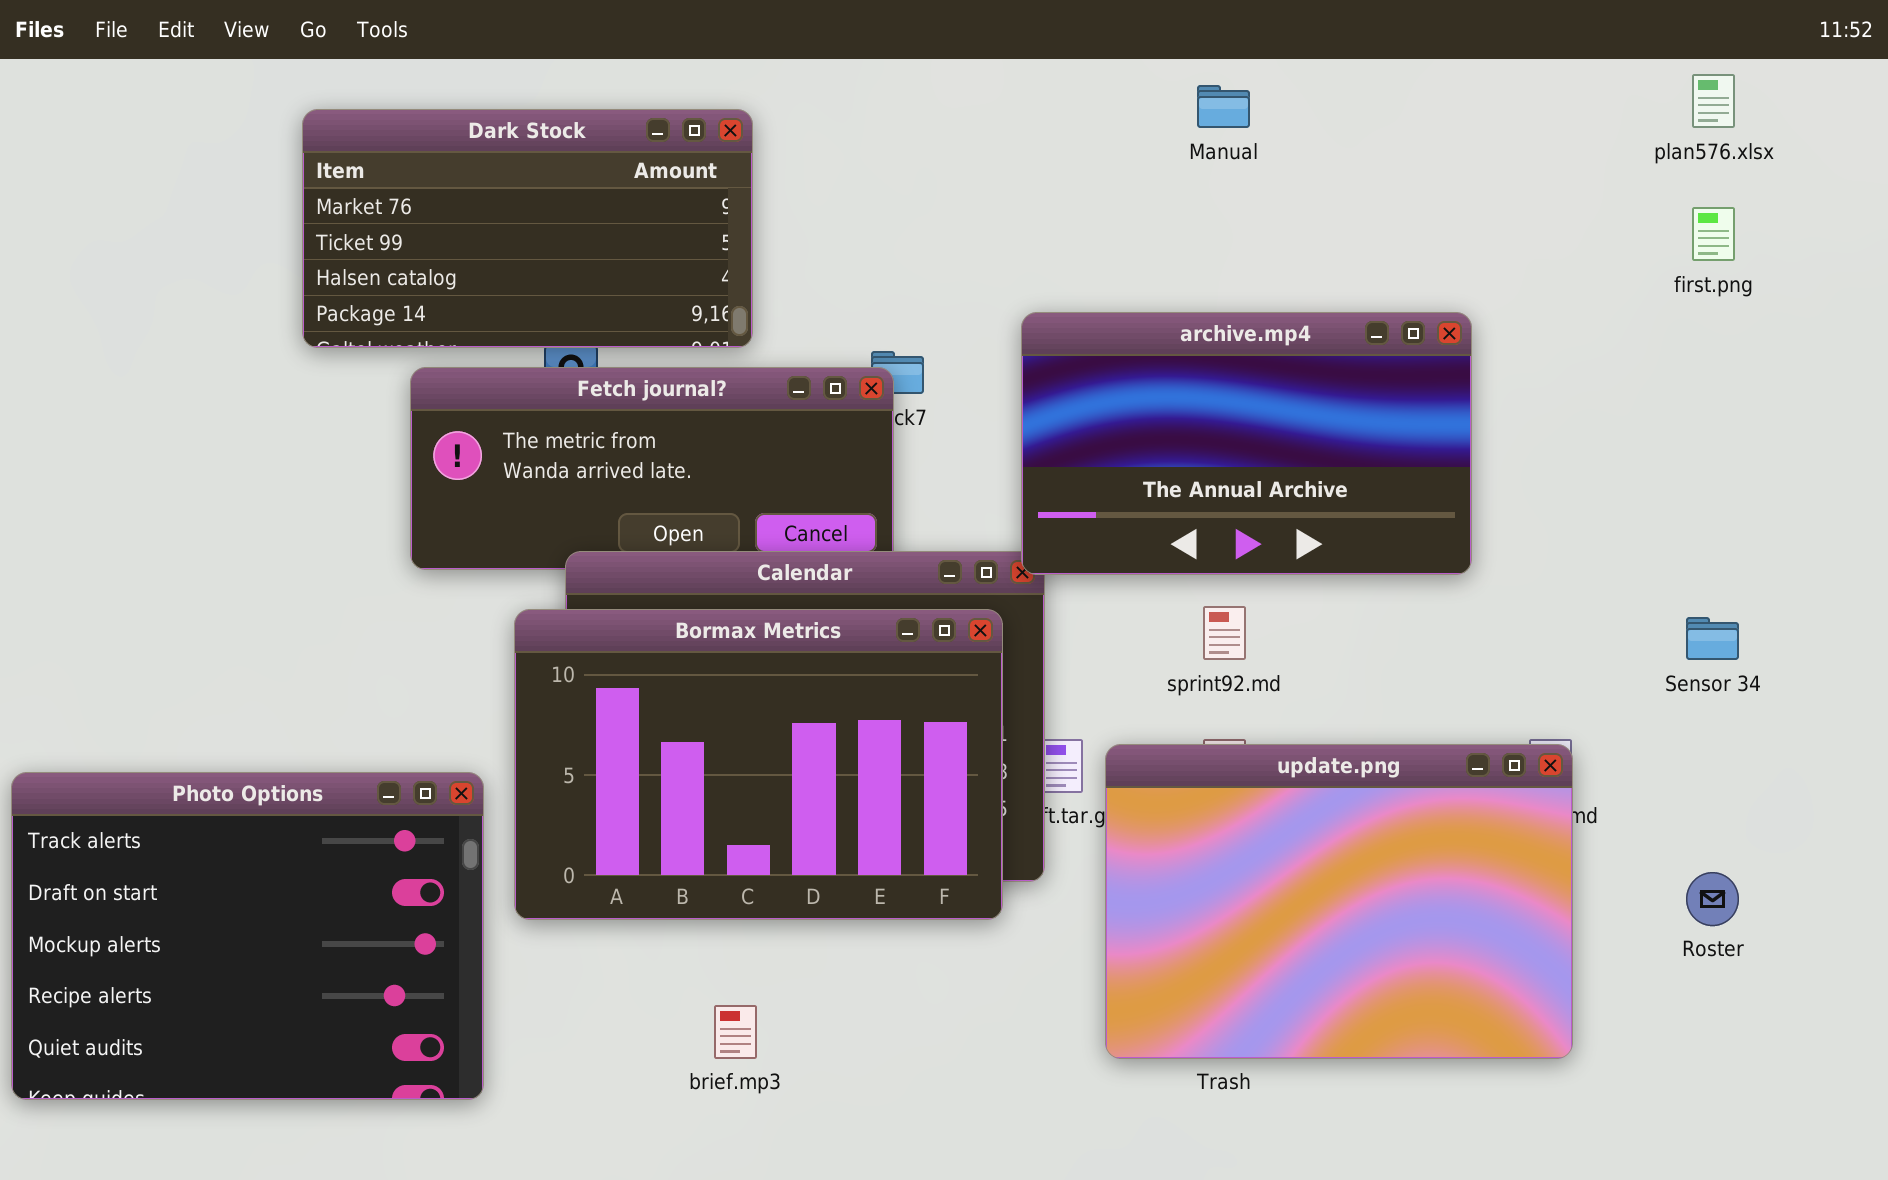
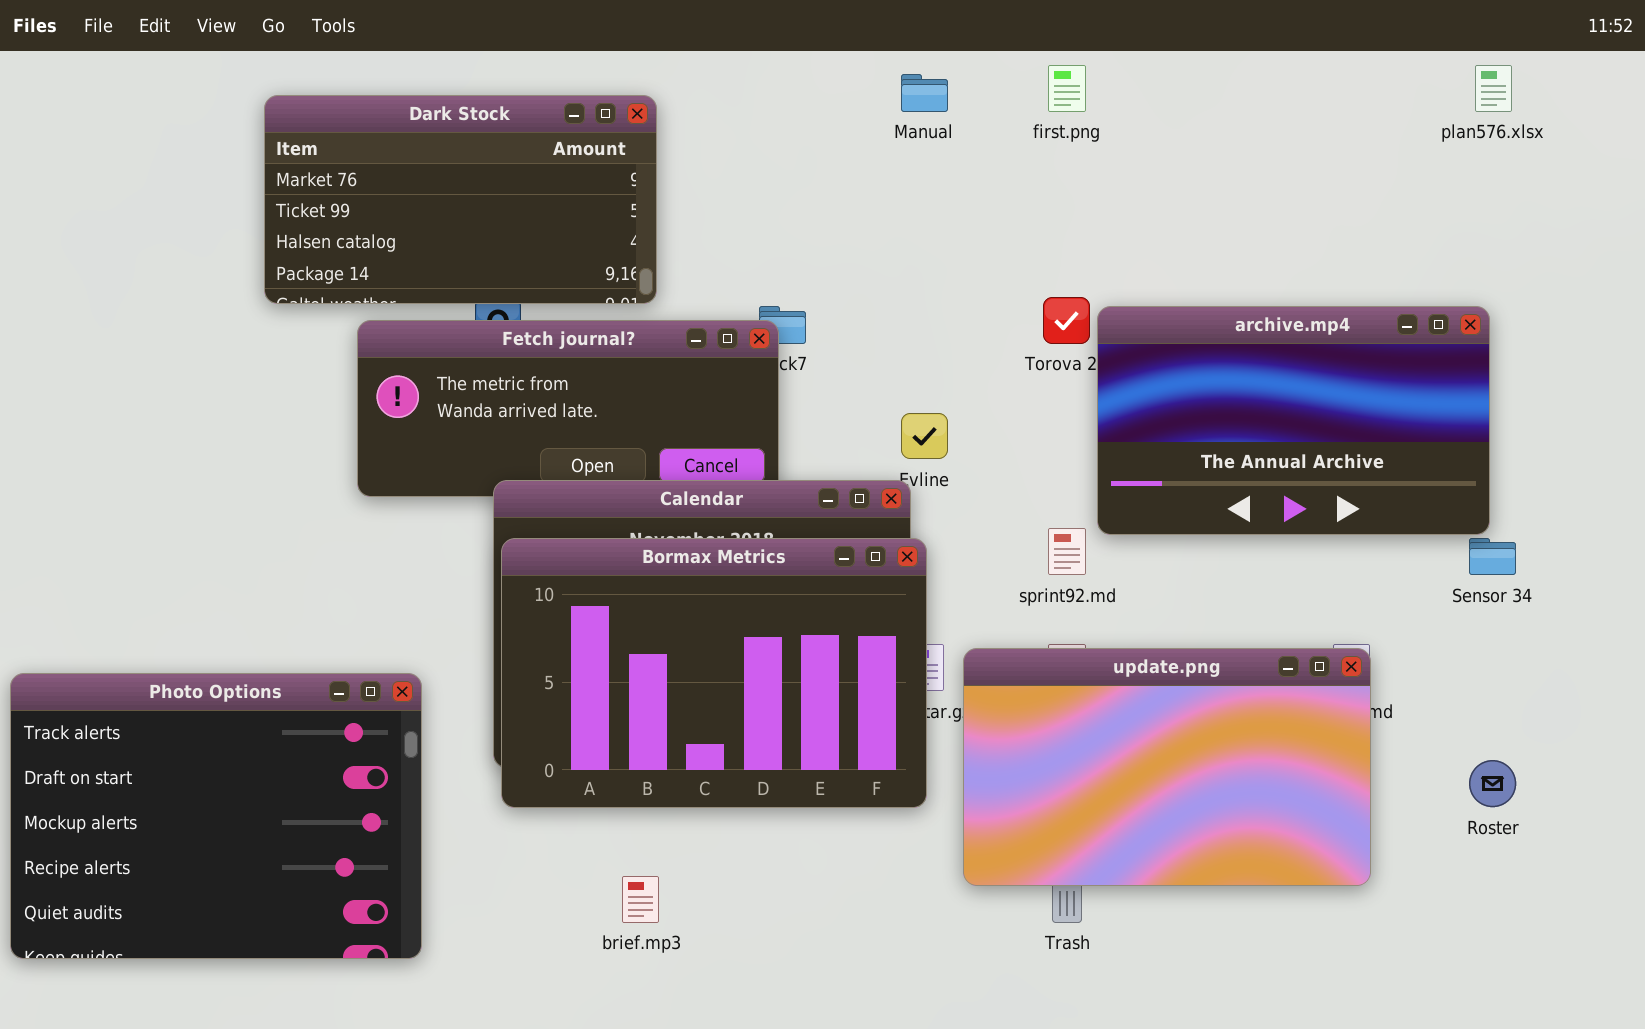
Manual: [1197,85,1250,128] -> [901,74,948,112], moved
first.png: [1692,207,1735,261] -> [1048,65,1086,112], moved
archive.mp4: [1021,312,1472,575] -> [1097,306,1490,535], moved
Bormax Metrics: [514,609,1003,920] -> [501,538,927,808], moved
update.png: [1105,744,1573,1059] -> [963,648,1371,886], resized

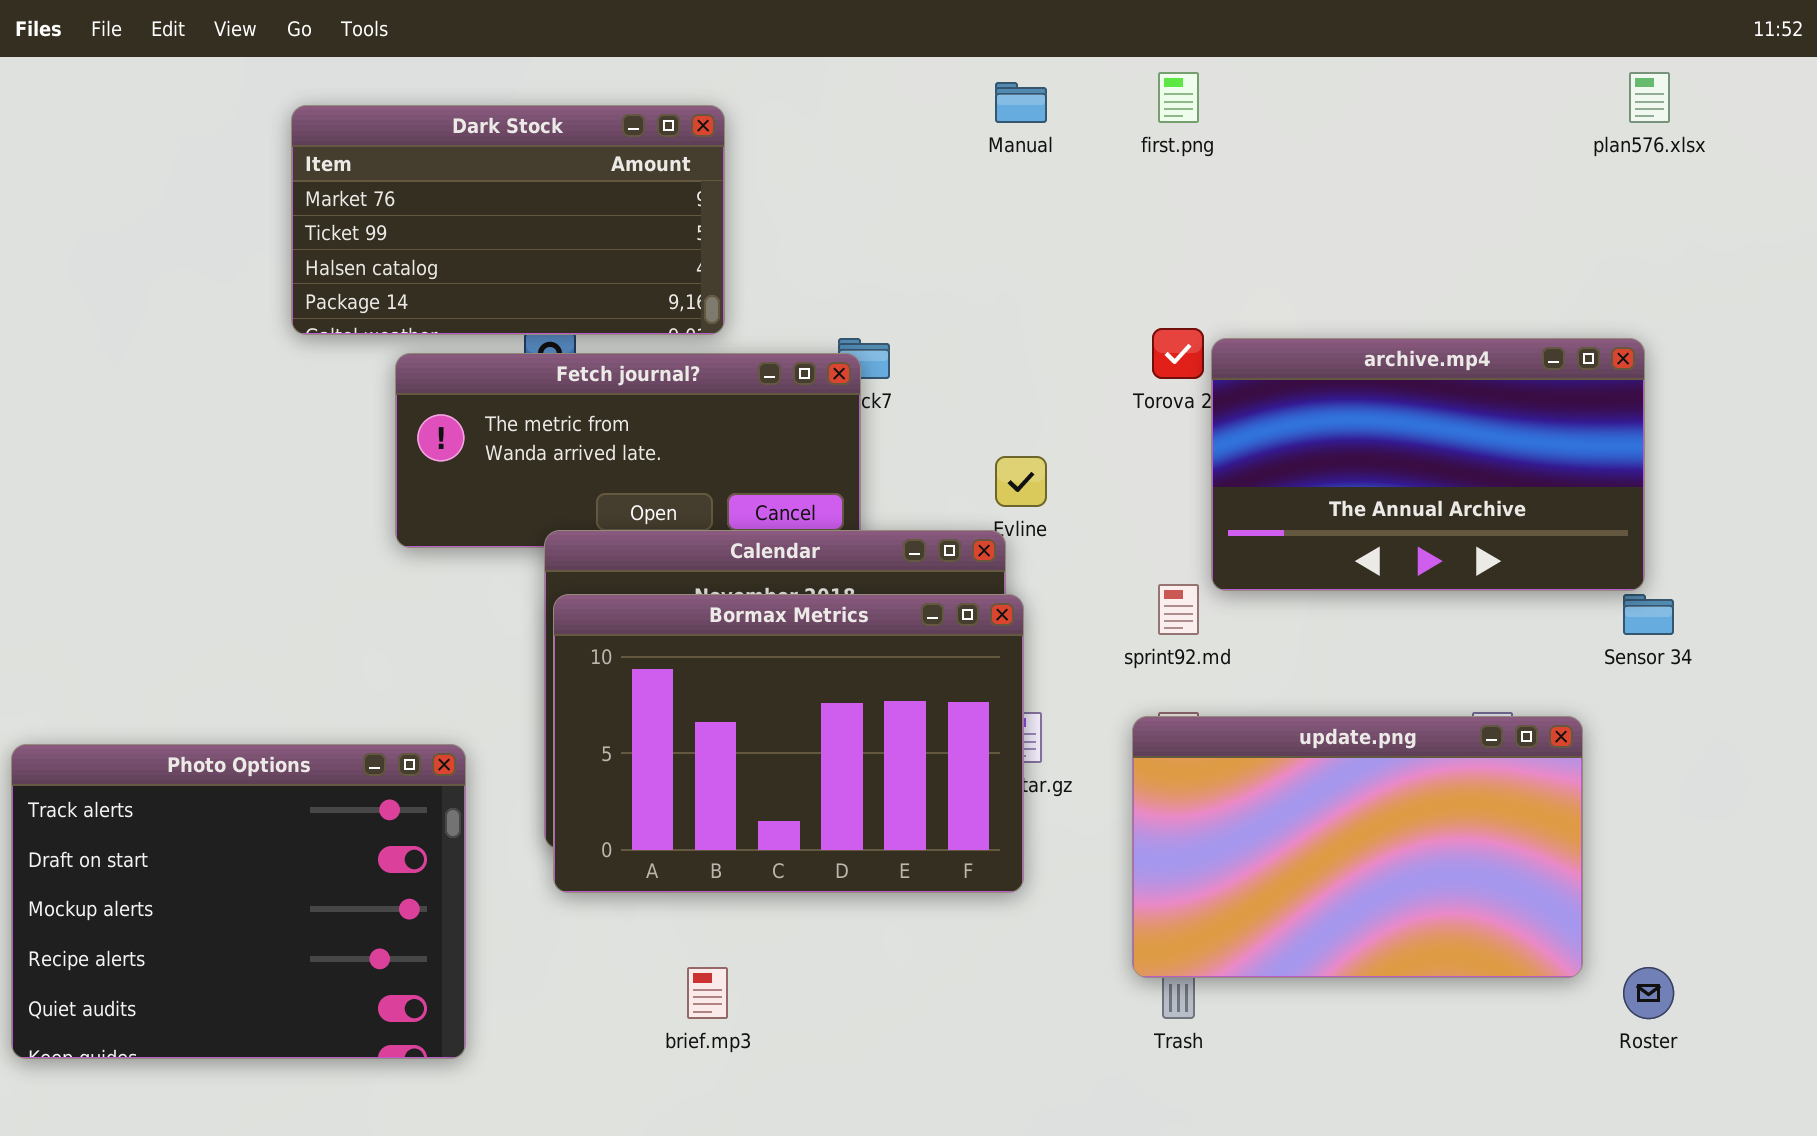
update.png: [963,648,1371,886] -> [1132,716,1583,978], moved
Roster: [1469,760,1516,807] -> [1623,967,1674,1019], moved

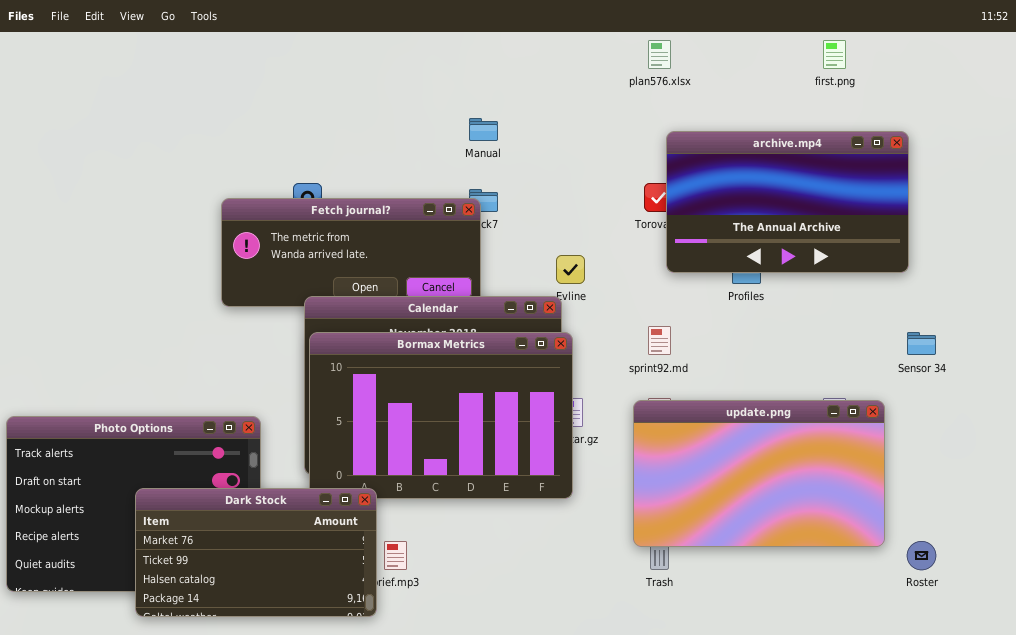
first.png: [1158,72,1199,123] -> [823,40,846,69], moved
plan576.xlsx: [1629,72,1670,123] -> [648,40,671,69], moved
Manual: [995,82,1047,123] -> [469,118,498,141], moved
Dark Stock: [291,105,725,335] -> [135,488,377,617], moved
archive.mp4: [1211,338,1645,591] -> [666,131,909,273], moved

